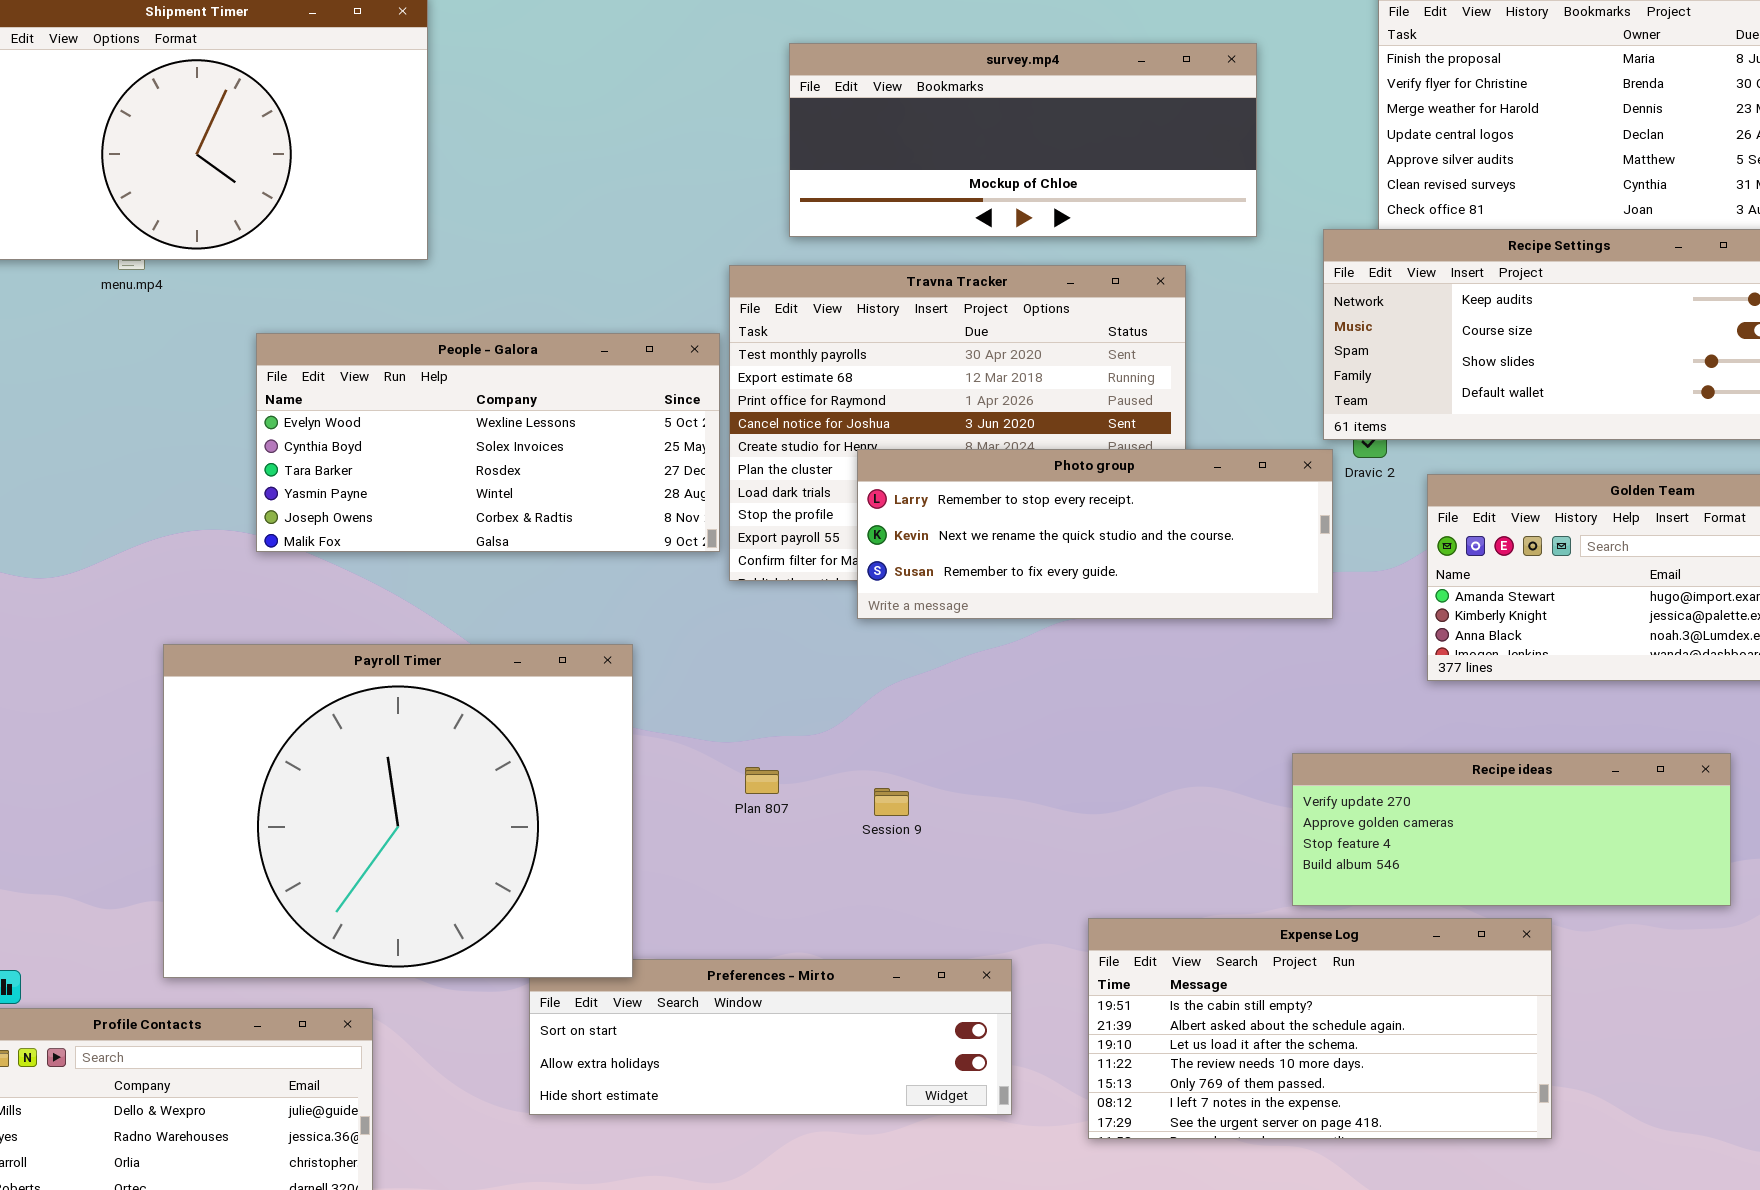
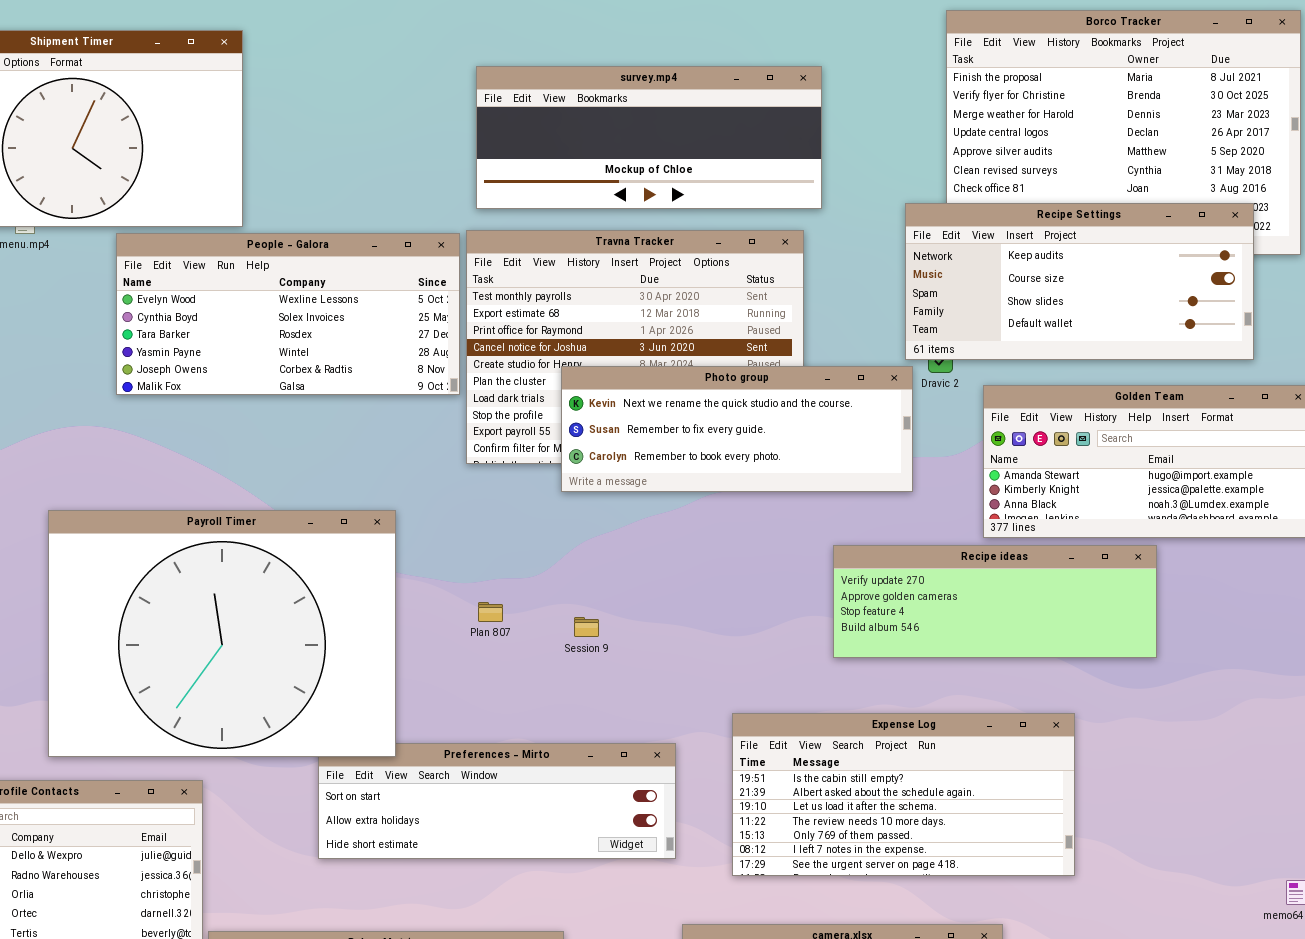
survey.mp4: [789,43,1257,237] -> [476,66,822,209], moved
People - Galora: [256,333,720,552] -> [116,233,460,395], moved
Photo group: [857,449,1333,619] -> [561,366,913,492], scrolled down 1 row
Recipe ideas: [1292,753,1731,906] -> [833,545,1157,658], moved

